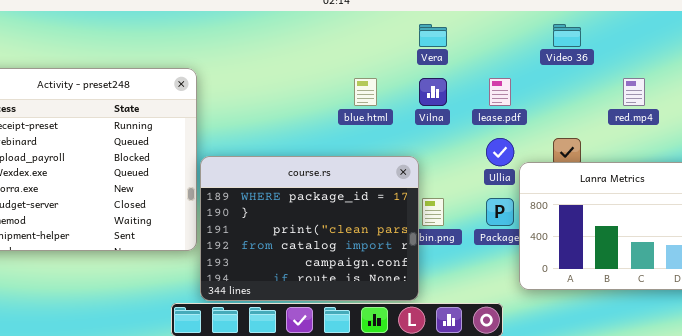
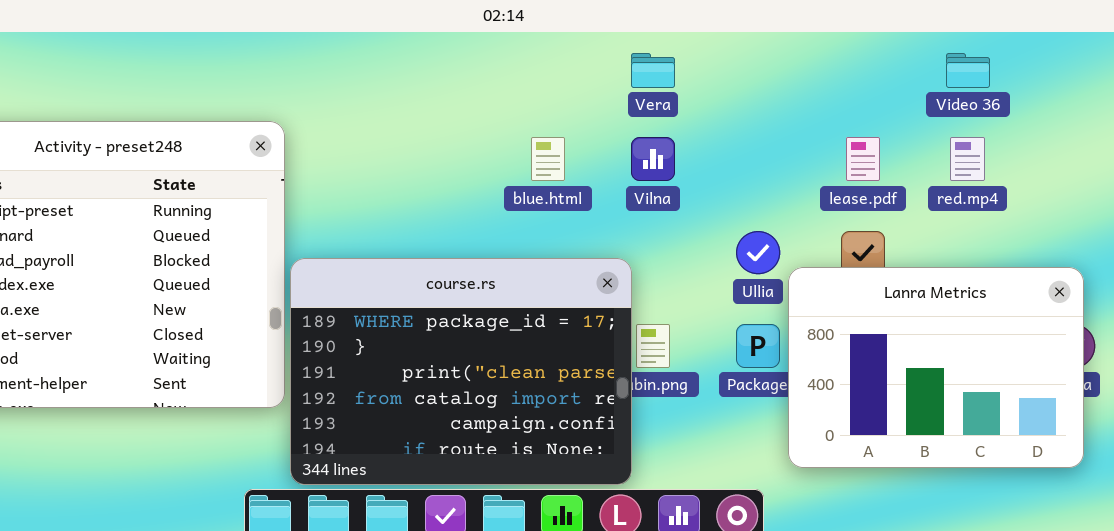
Video 36: [553,24,581,47] -> [946,53,990,88], moved
lease.pdf: [489,78,511,106] -> [846,137,880,181], moved

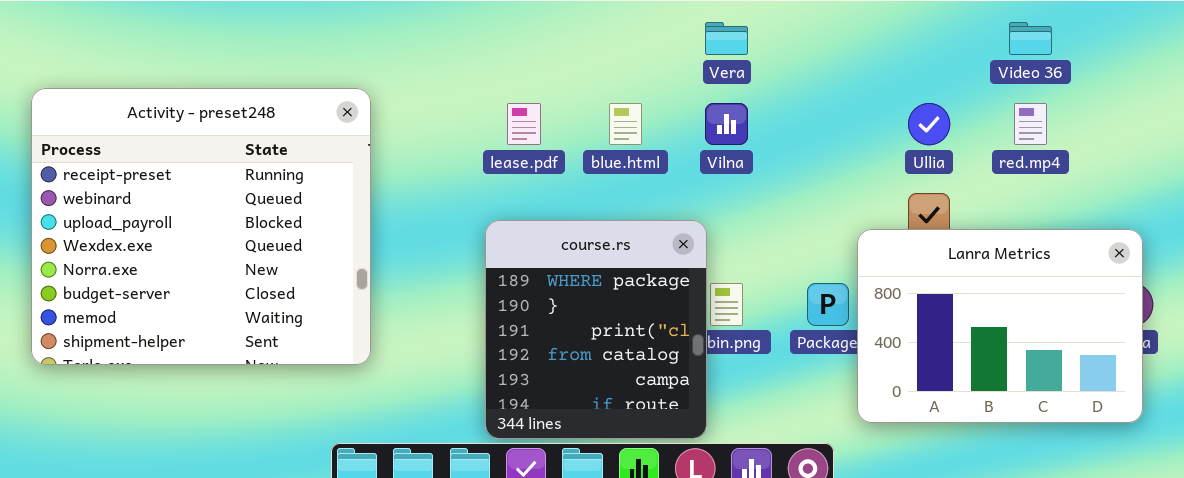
lease.pdf: [846,137,880,181] -> [507,103,541,145], moved
Ullia: [736,231,780,274] -> [908,103,950,145], moved
course.rs: [290,258,632,485] -> [485,220,707,439], resized

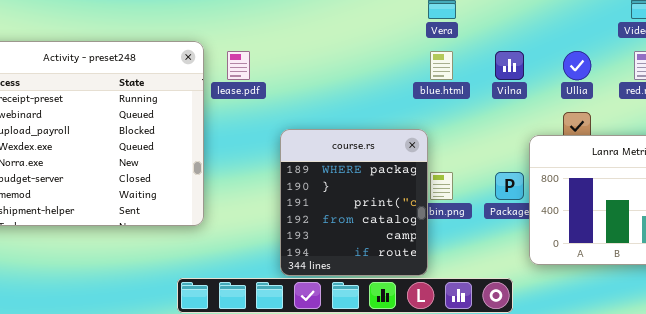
lease.pdf: [507,103,541,145] -> [227,51,250,80], moved
blue.html: [609,103,642,145] -> [430,51,453,80], moved
Vilna: [705,103,748,145] -> [495,51,524,80], moved

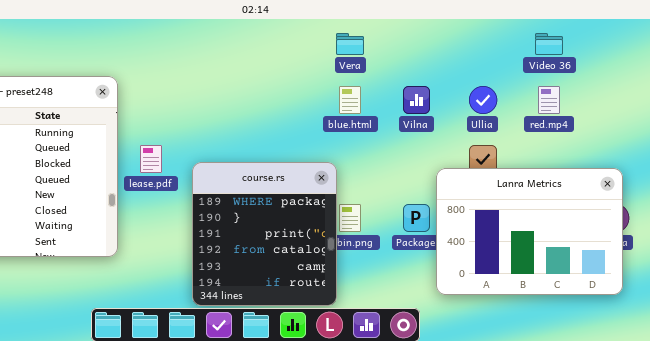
lease.pdf: [227,51,250,80] -> [140,145,162,173], moved

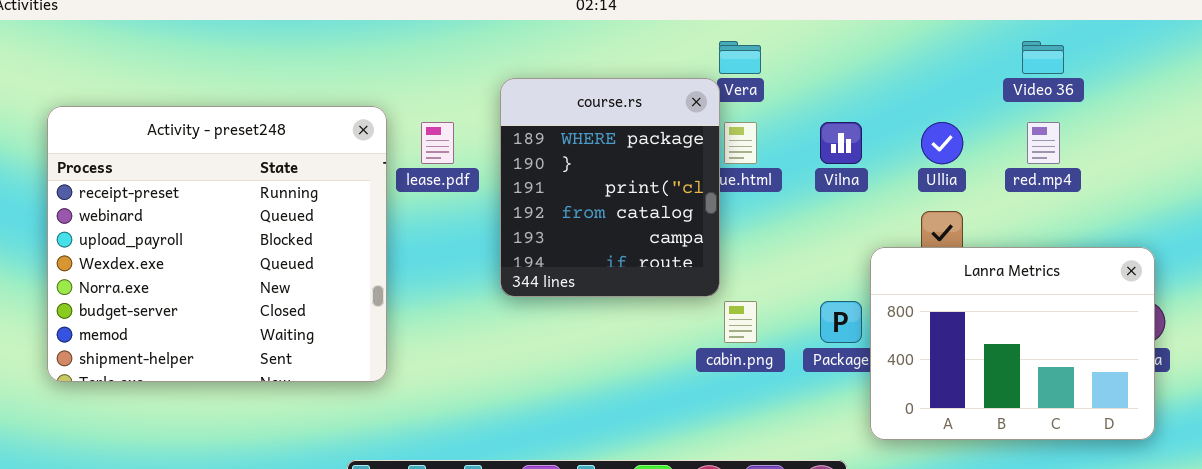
lease.pdf: [140,145,162,173] -> [421,122,454,164], moved
course.rs: [192,162,337,306] -> [500,78,720,297], moved

